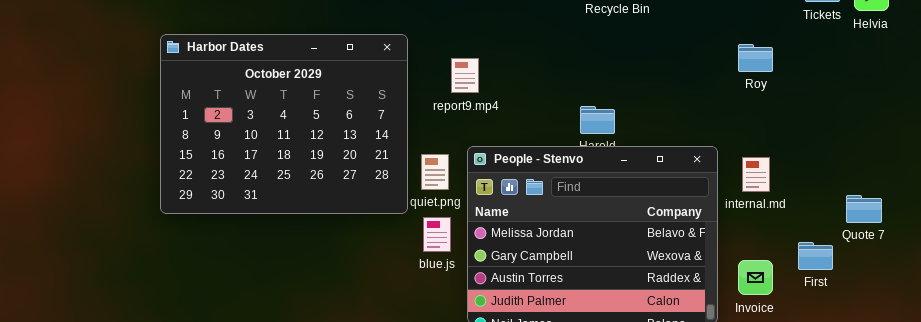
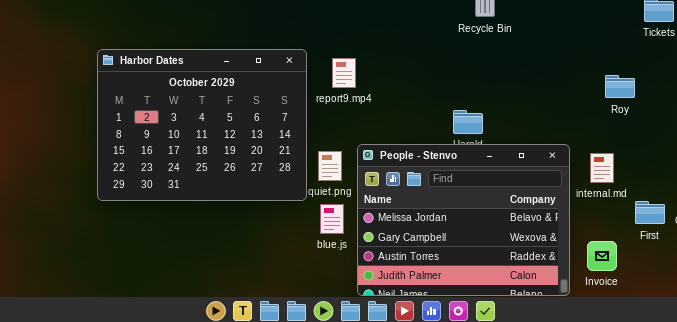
Roy: [738,44,773,72] -> [605,75,635,98], moved
report9.mp4: [451,58,479,93] -> [332,58,356,88], moved
First: [798,242,833,270] -> [635,201,665,224], moved

